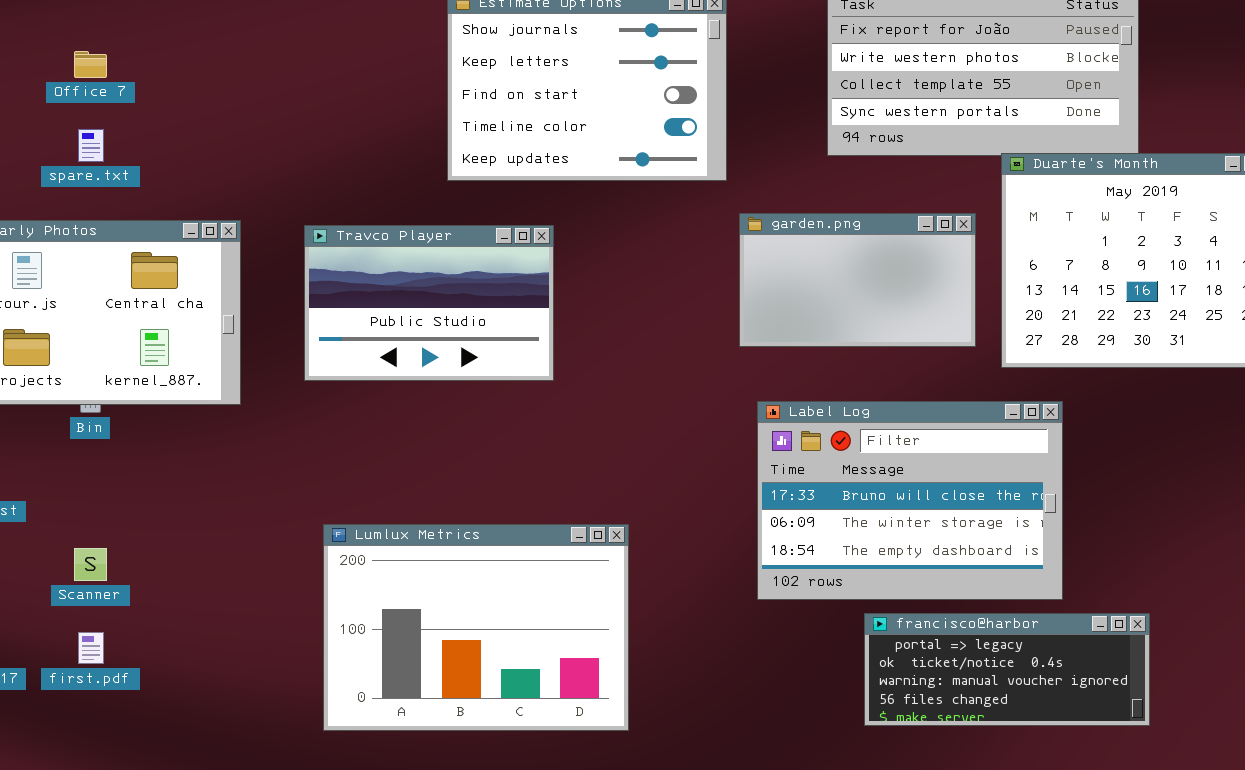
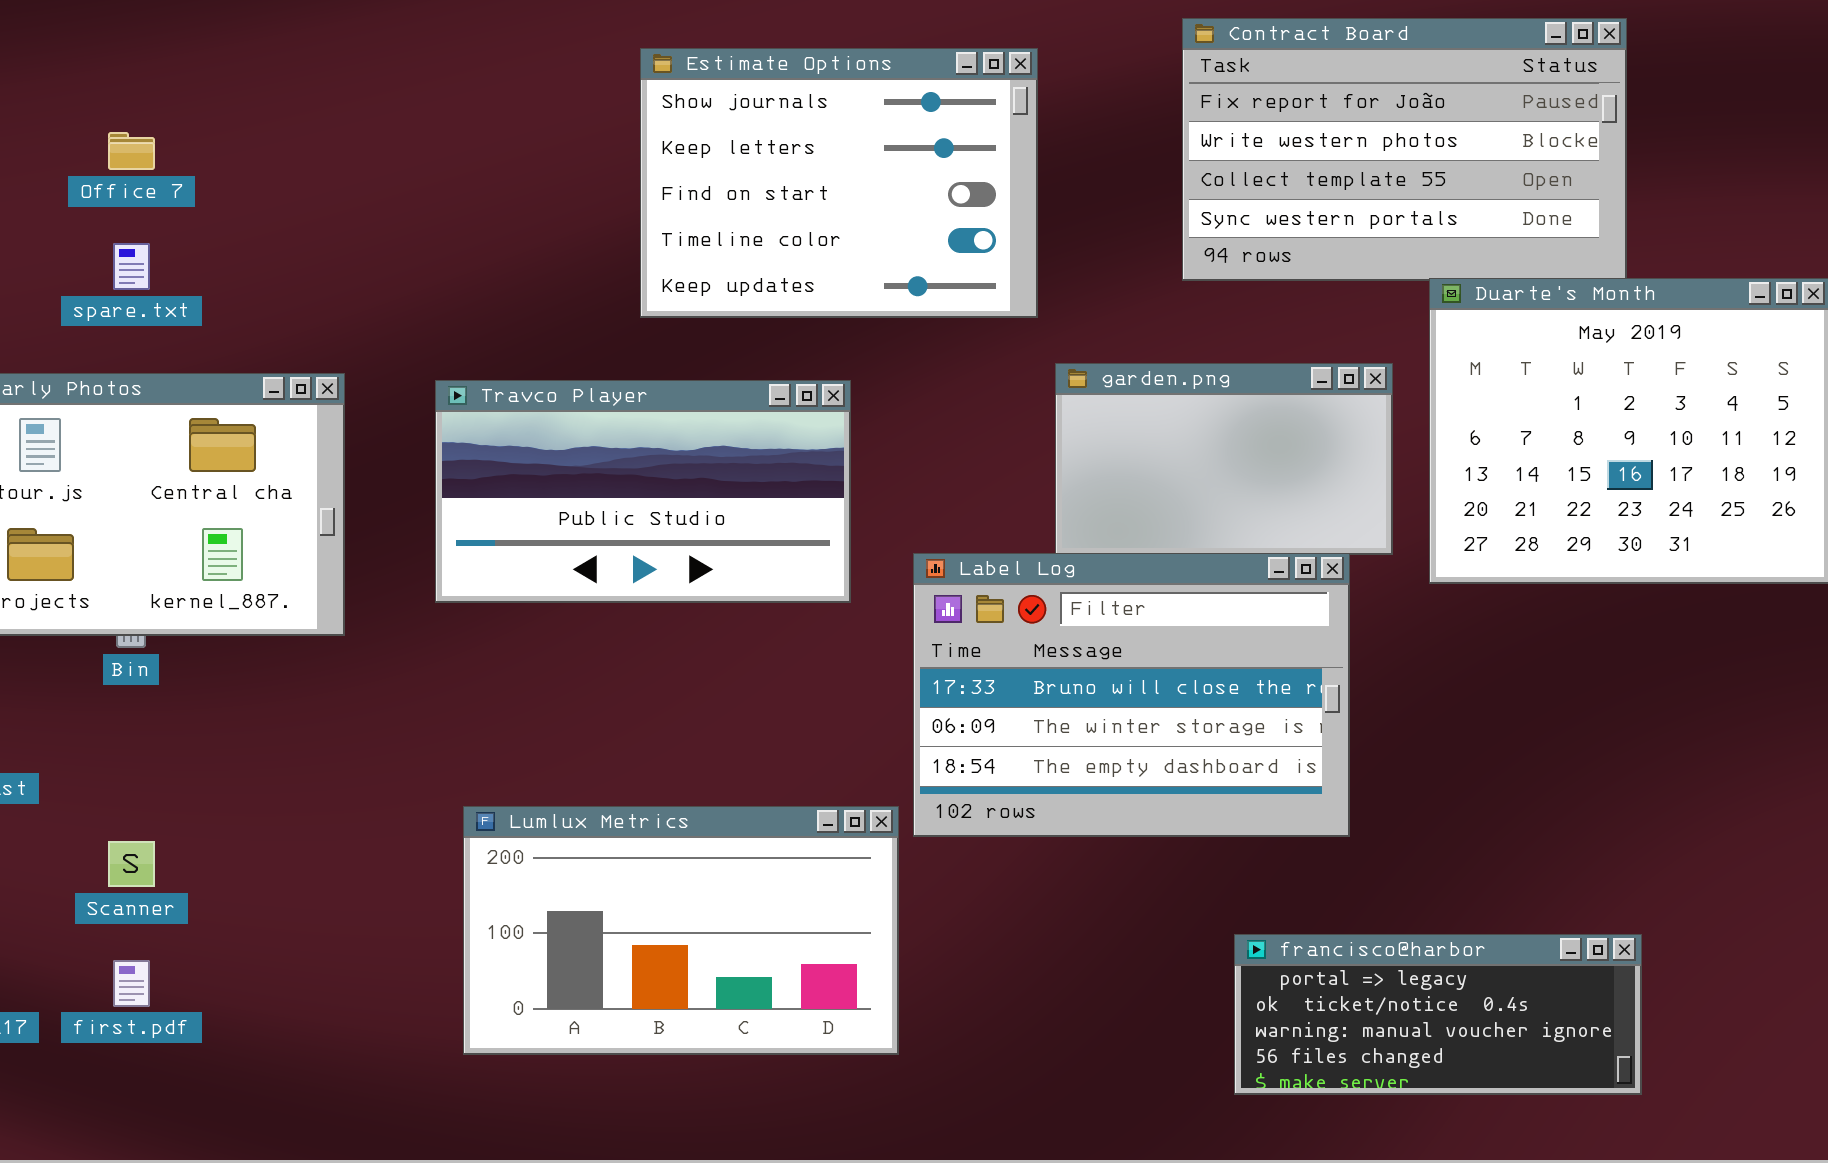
Travco Player: [304,225,554,381] -> [435,380,851,603], resized
Label Log: [757,401,1063,600] -> [913,553,1350,837], moved
Lumlux Metrics: [323,524,629,731] -> [463,806,899,1055], resized

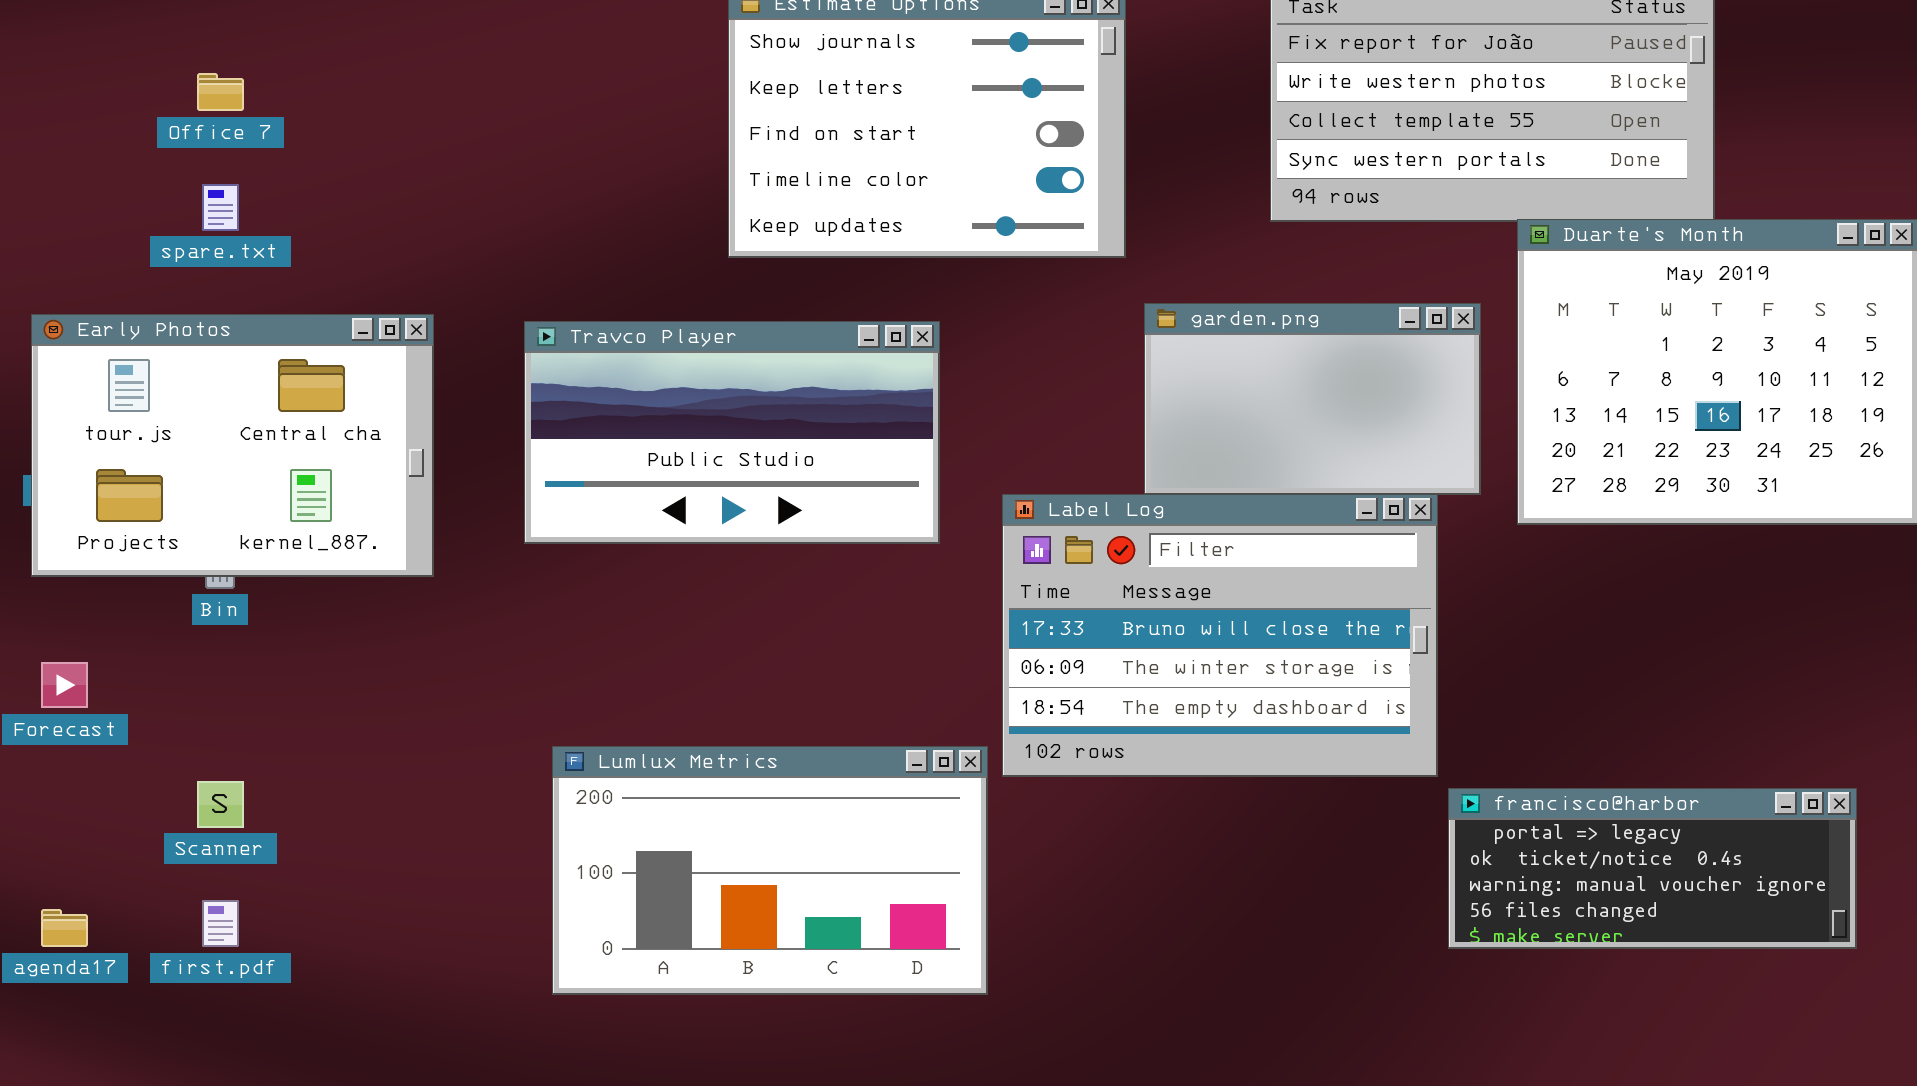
francisco@harbor: [1234,934,1642,1095] -> [1448,788,1857,949], moved

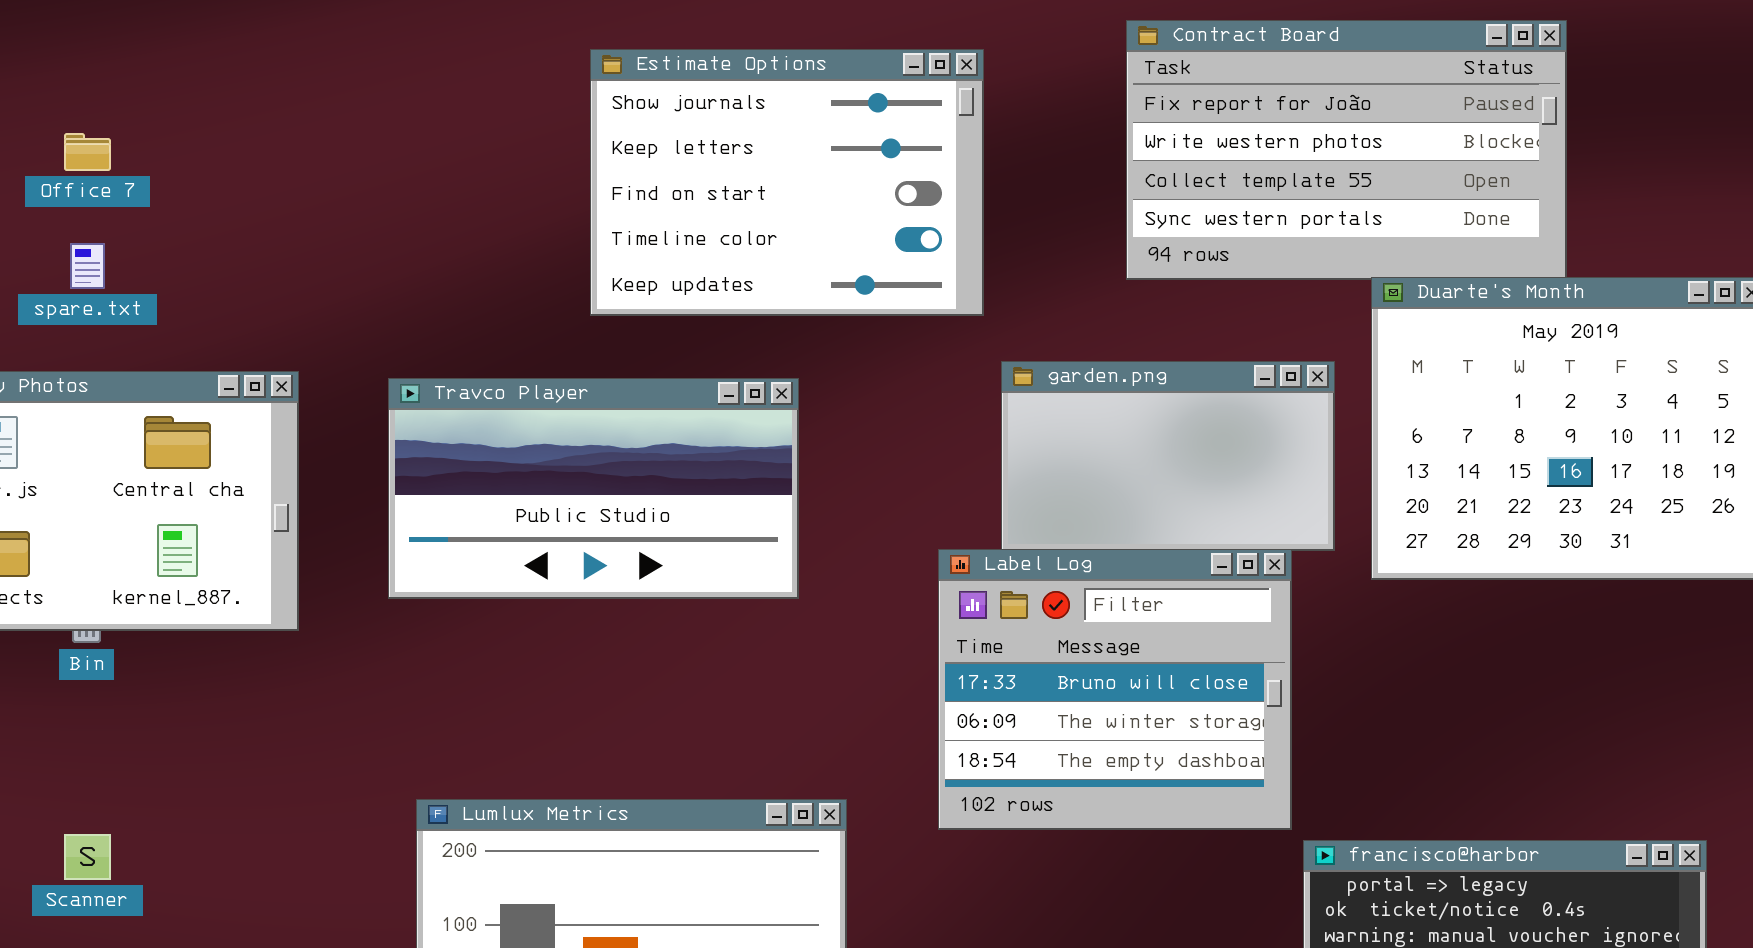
Label Log: [1002,494,1438,777] -> [938,549,1292,830], resized

